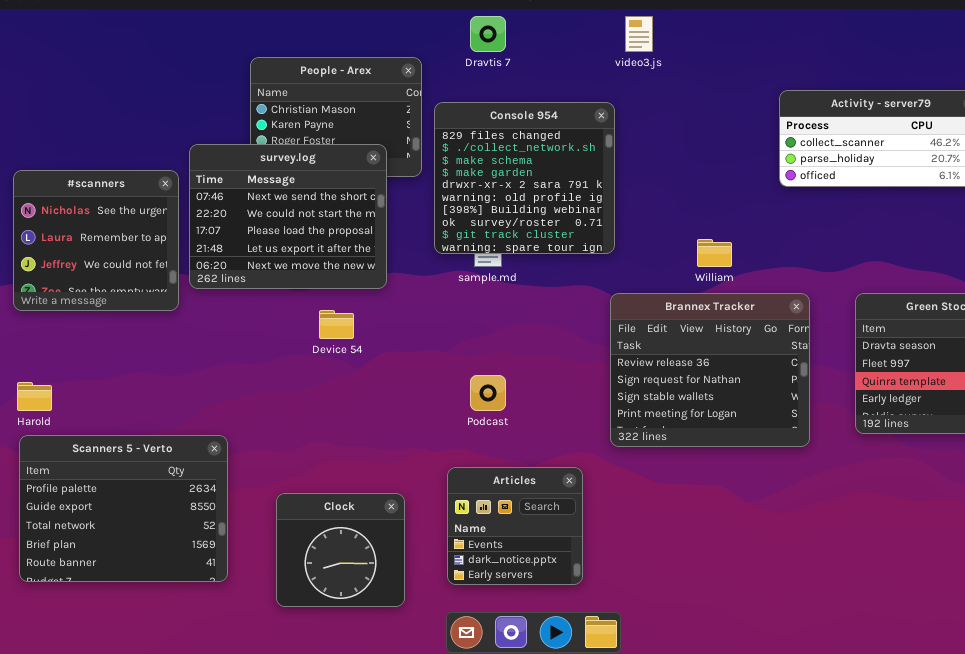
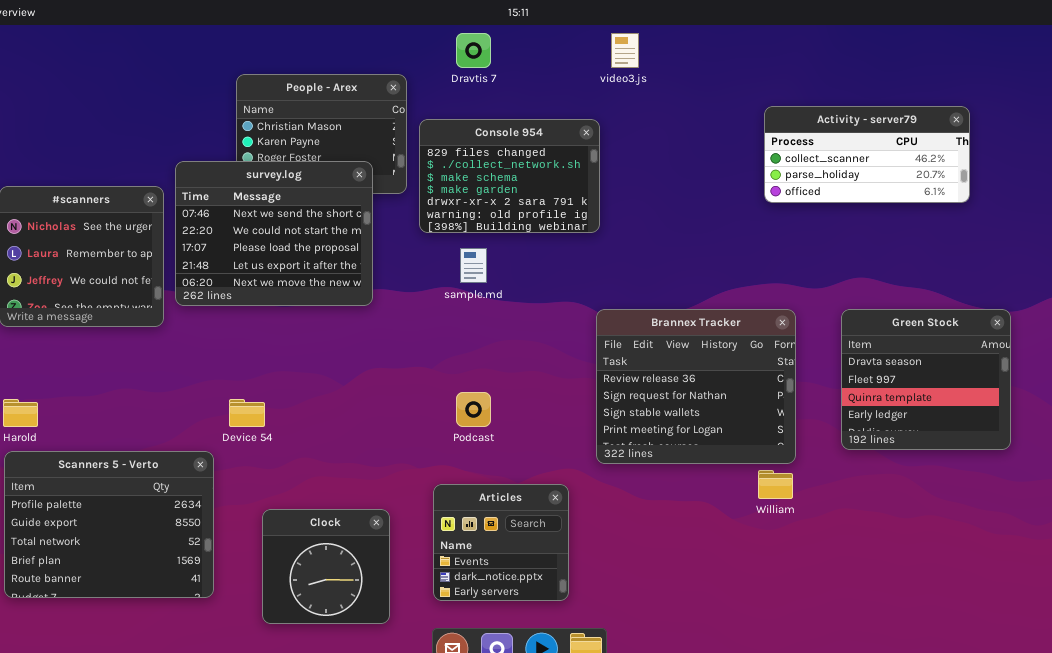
Console 954: [434,102,615,254] -> [419,119,600,233], resized
William: [697,239,732,267] -> [758,470,793,499], moved
Device 54: [319,310,354,339] -> [229,399,265,427], moved

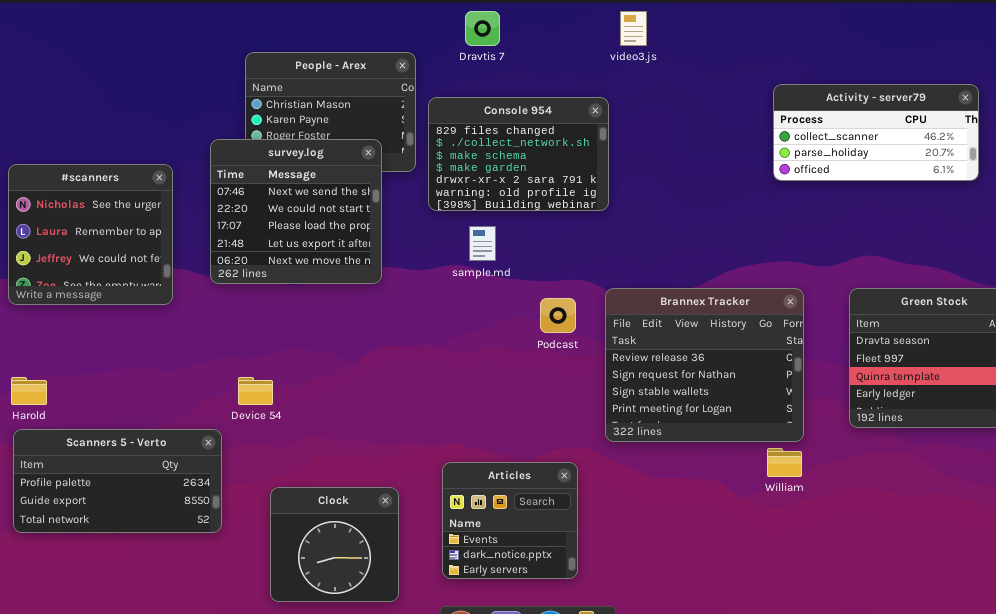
survey.log: [175,161,373,306] -> [210,139,382,284], resized
Podcast: [456,392,491,427] -> [540,298,576,333], moved
Scanners 5 - Verto: [4,451,214,598] -> [13,429,222,533], resized

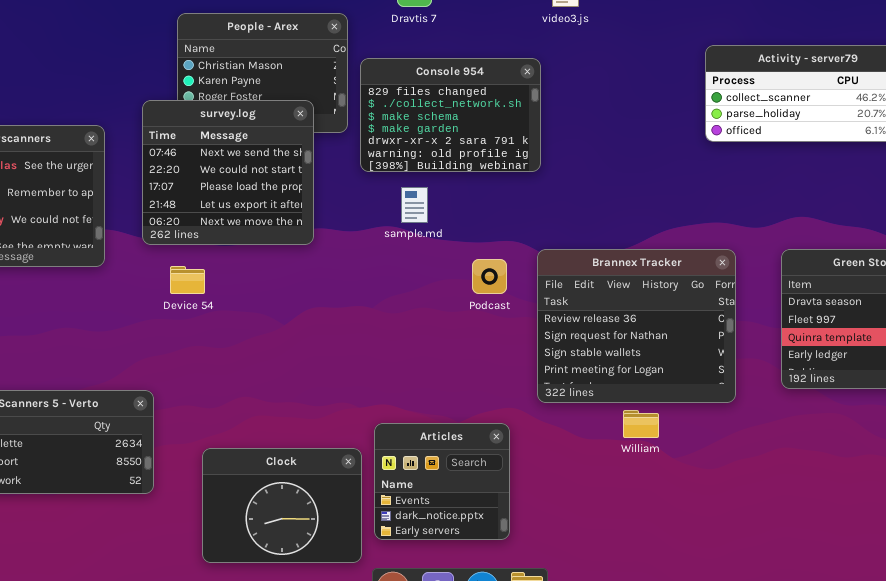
Device 54: [238,377,273,405] -> [170,266,205,294], moved
William: [767,448,802,477] -> [623,410,659,438], moved
Clock: [270,487,399,602] -> [202,448,362,563], resized

